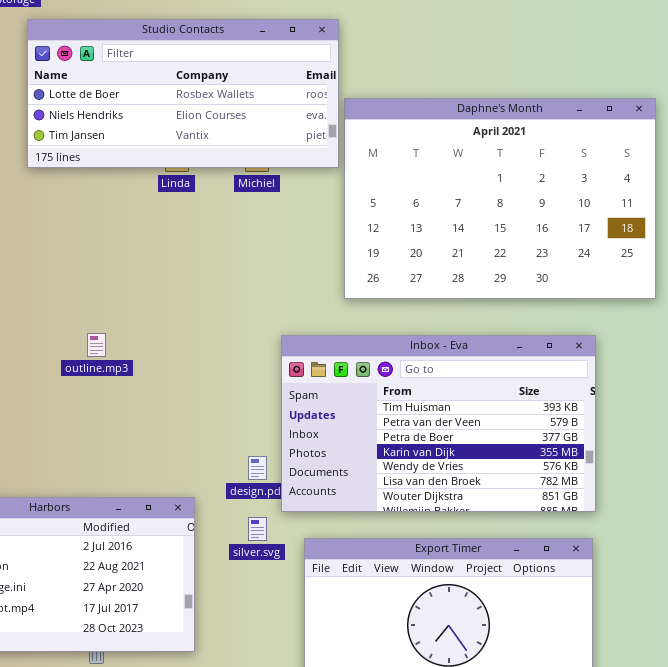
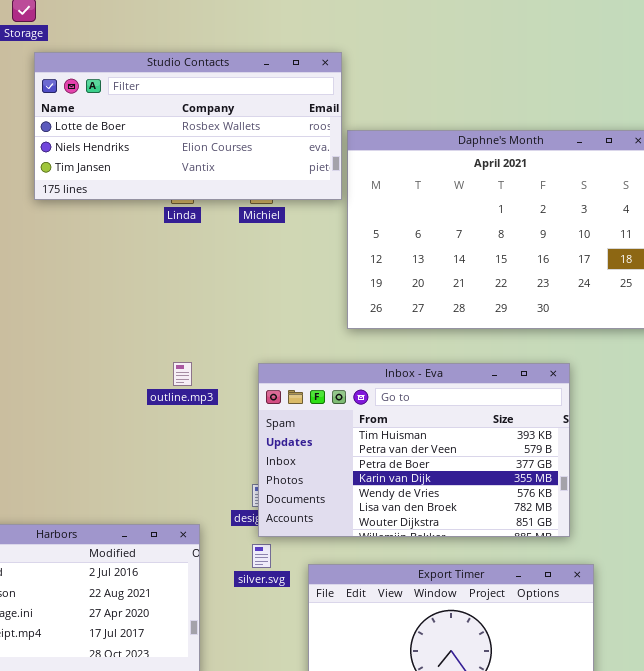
outline.mp3: [87,333,106,357] -> [173,362,192,386], moved
Inbox - Eva: [281,335,596,512] -> [258,363,570,537], moved

